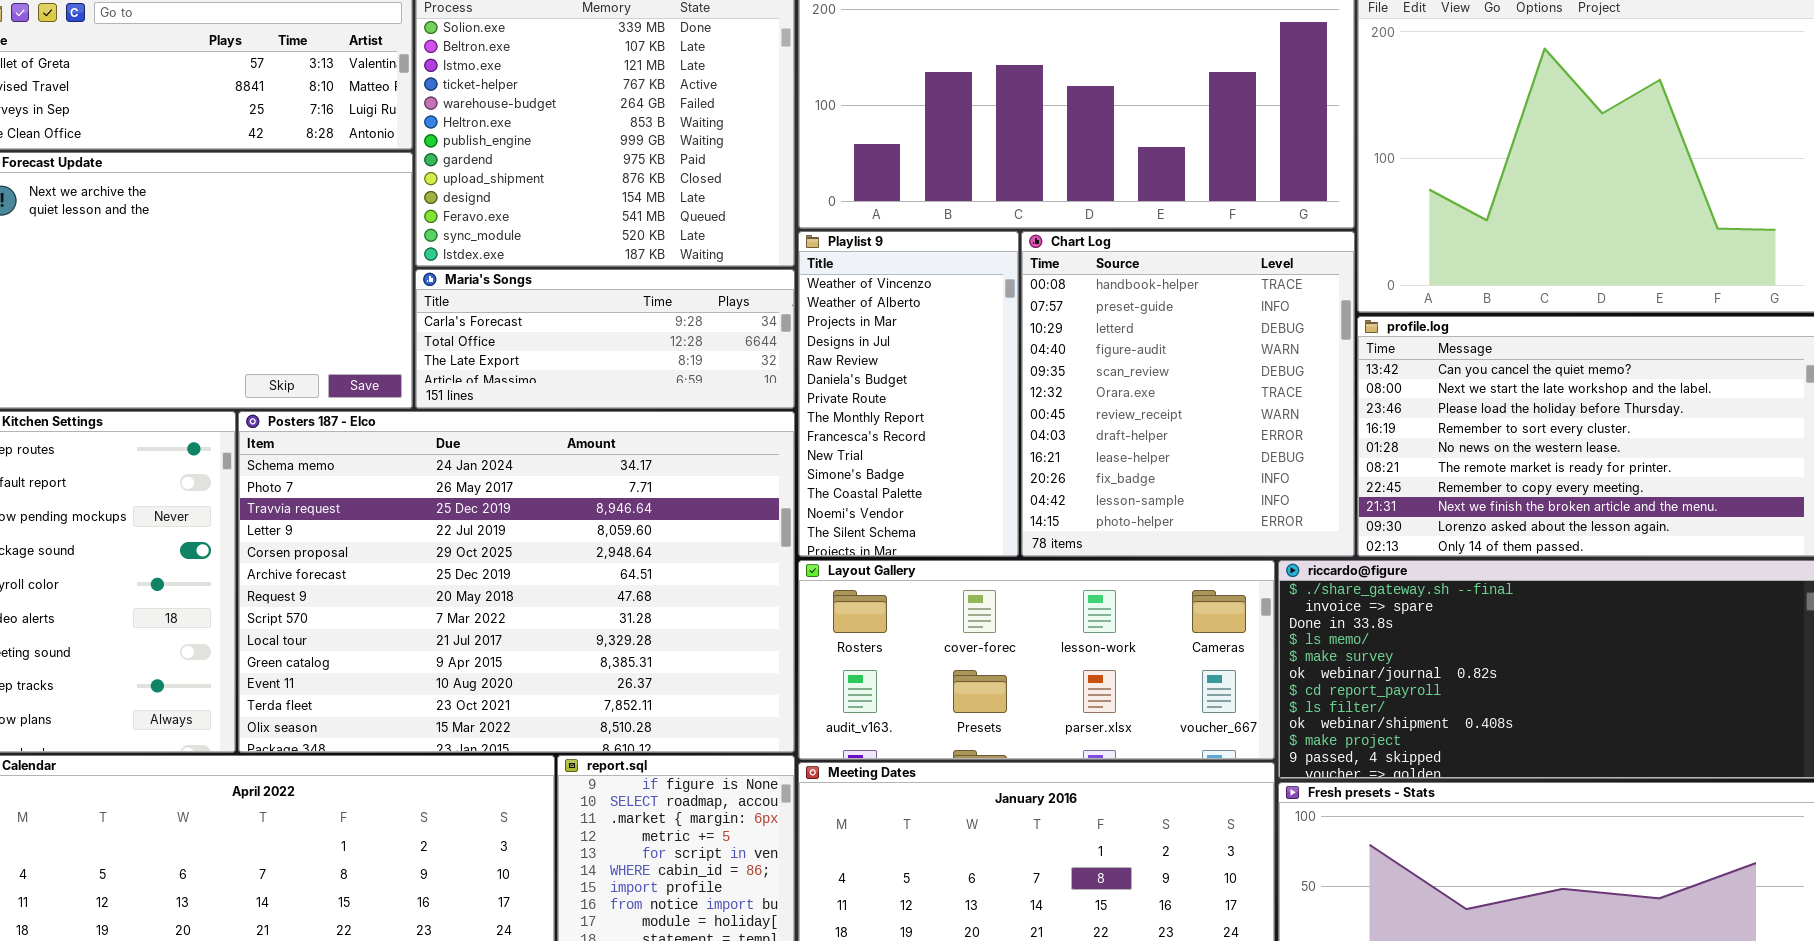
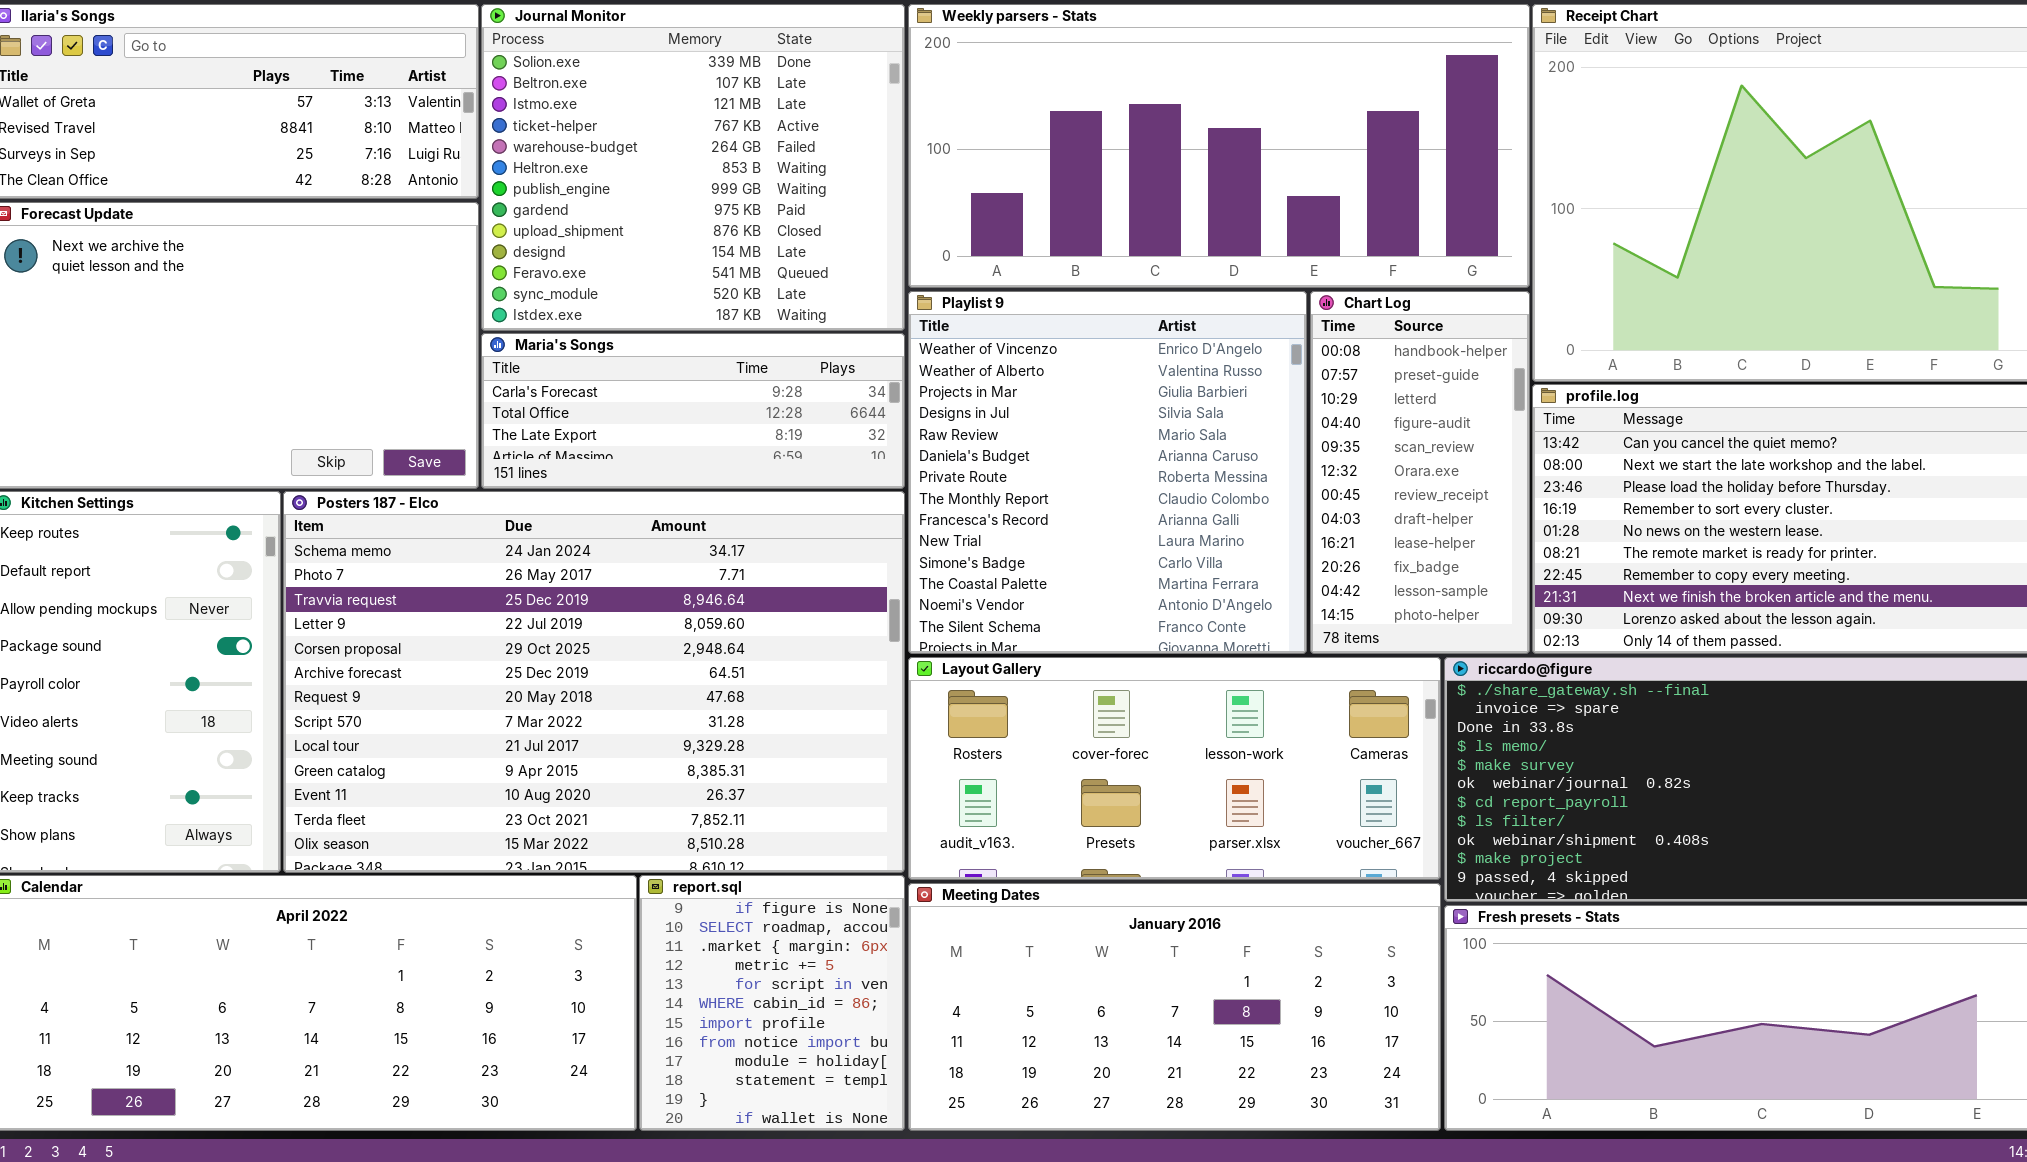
Playlist 9: [798,231,1019,557] -> [908,291,1307,654], resized
Chart Log: [1021,231,1355,557] -> [1310,291,1530,654], resized

